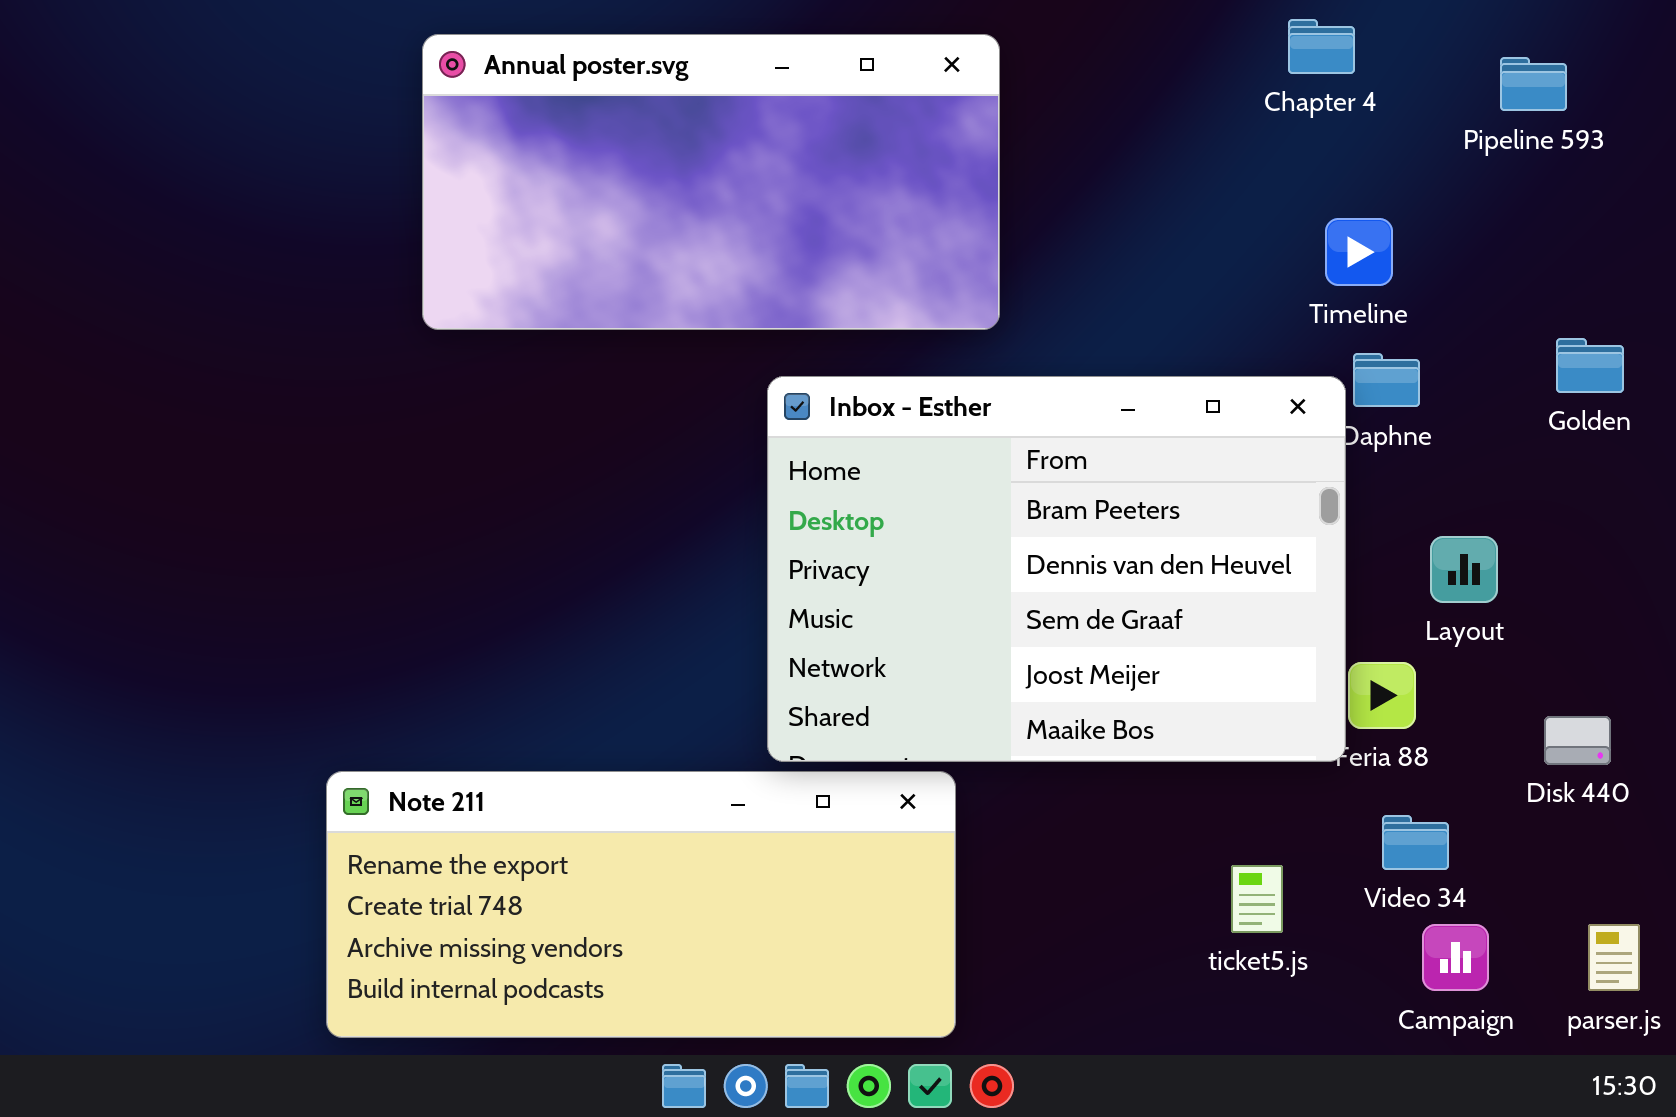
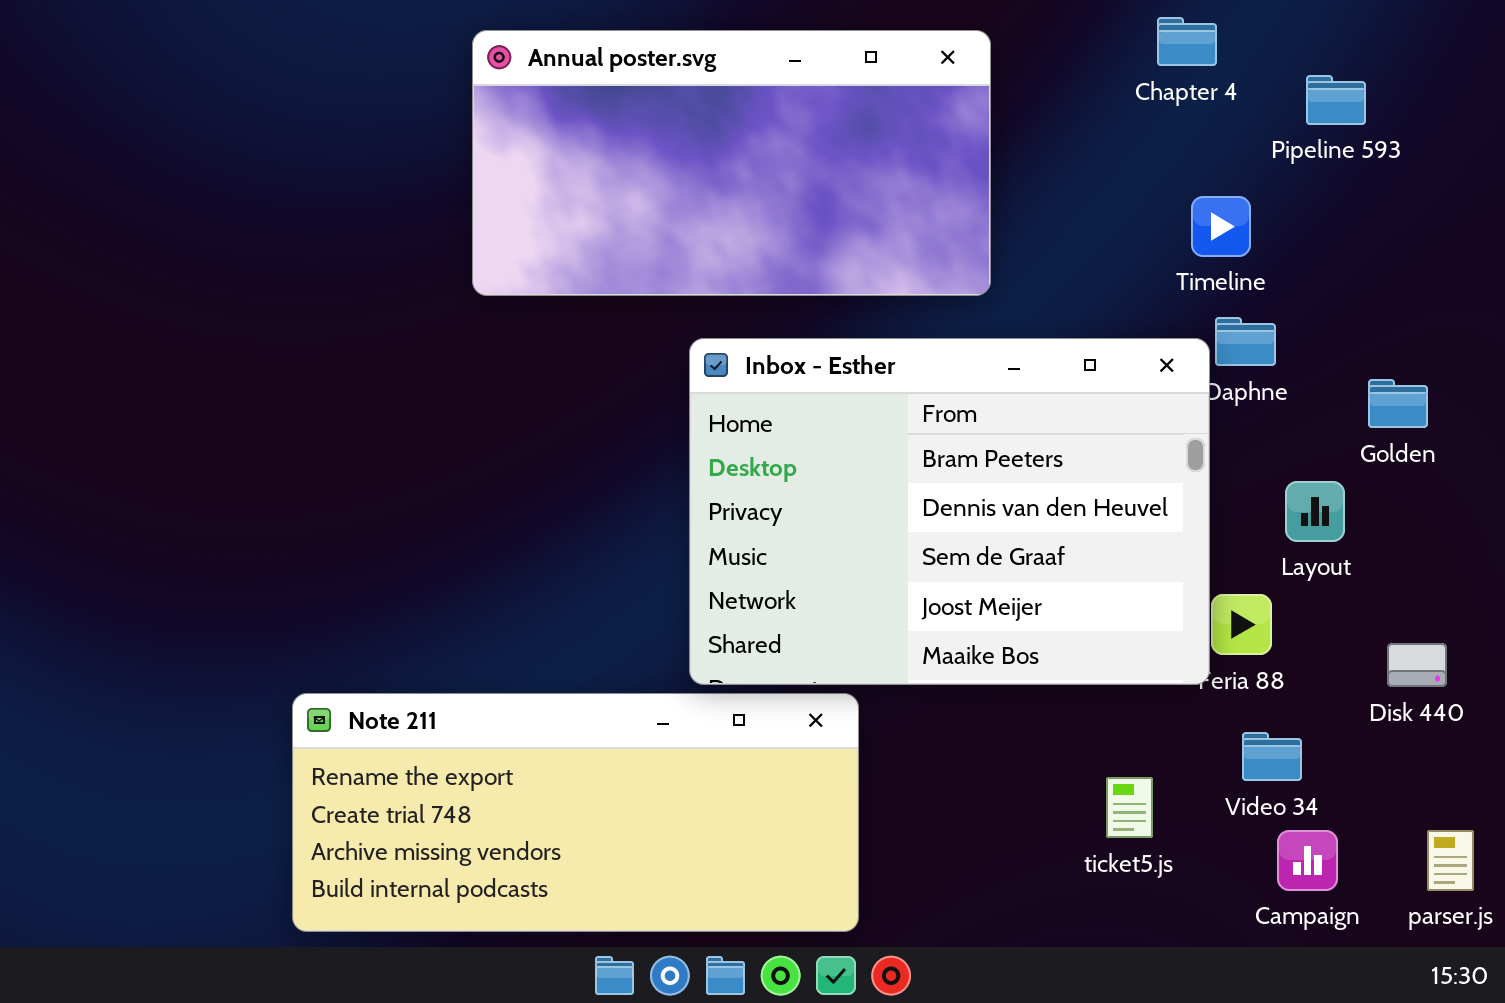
Annual poster.svg: [422,34,1000,330] -> [472,30,991,296], moved
Pipeline 593: [1500,57,1567,111] -> [1306,75,1366,125], moved
Golden: [1556,338,1624,393] -> [1368,379,1428,428], moved

